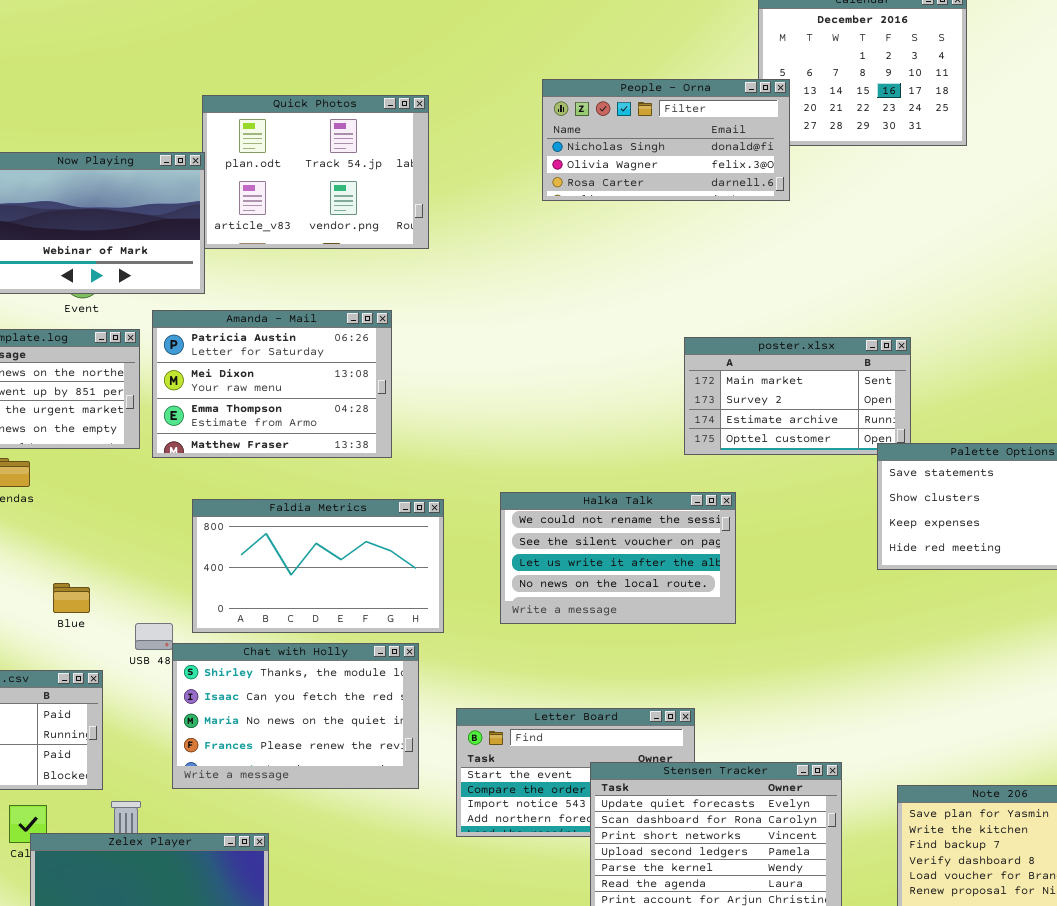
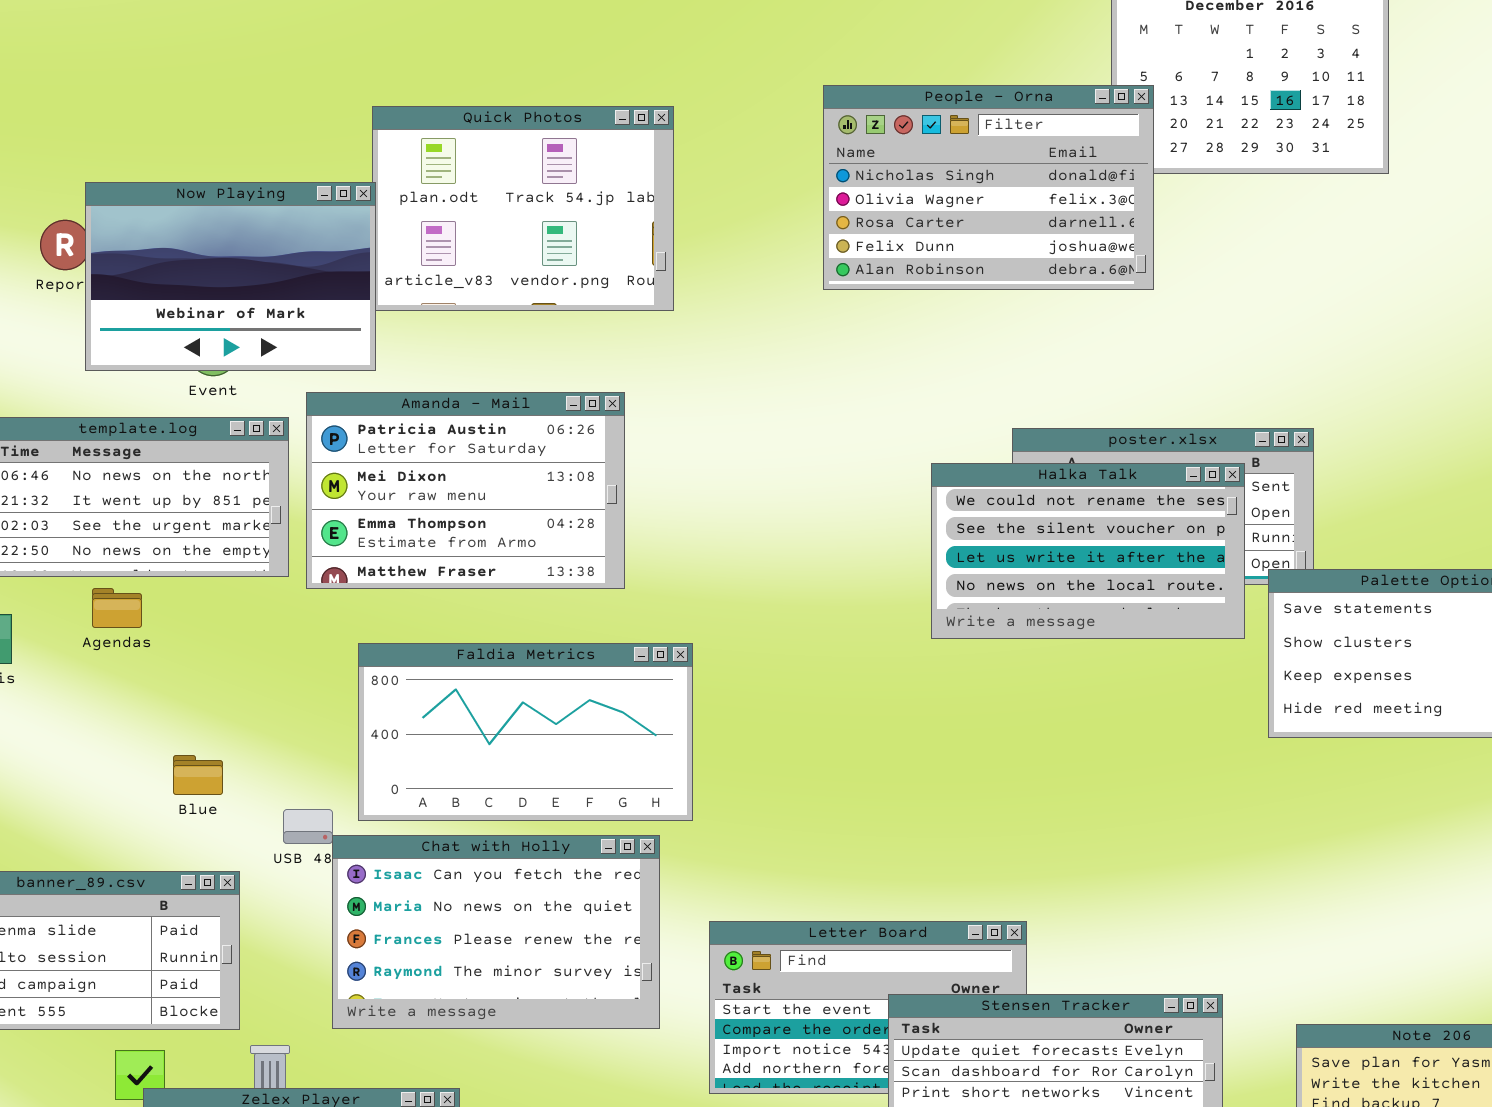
People - Orna: [542,79,790,201] -> [823,85,1154,290], resized
Halka Talk: [500,492,736,624] -> [931,463,1245,639], moved
Chat with Holly: [172,643,419,789] -> [332,835,660,1029], scrolled down 1 row

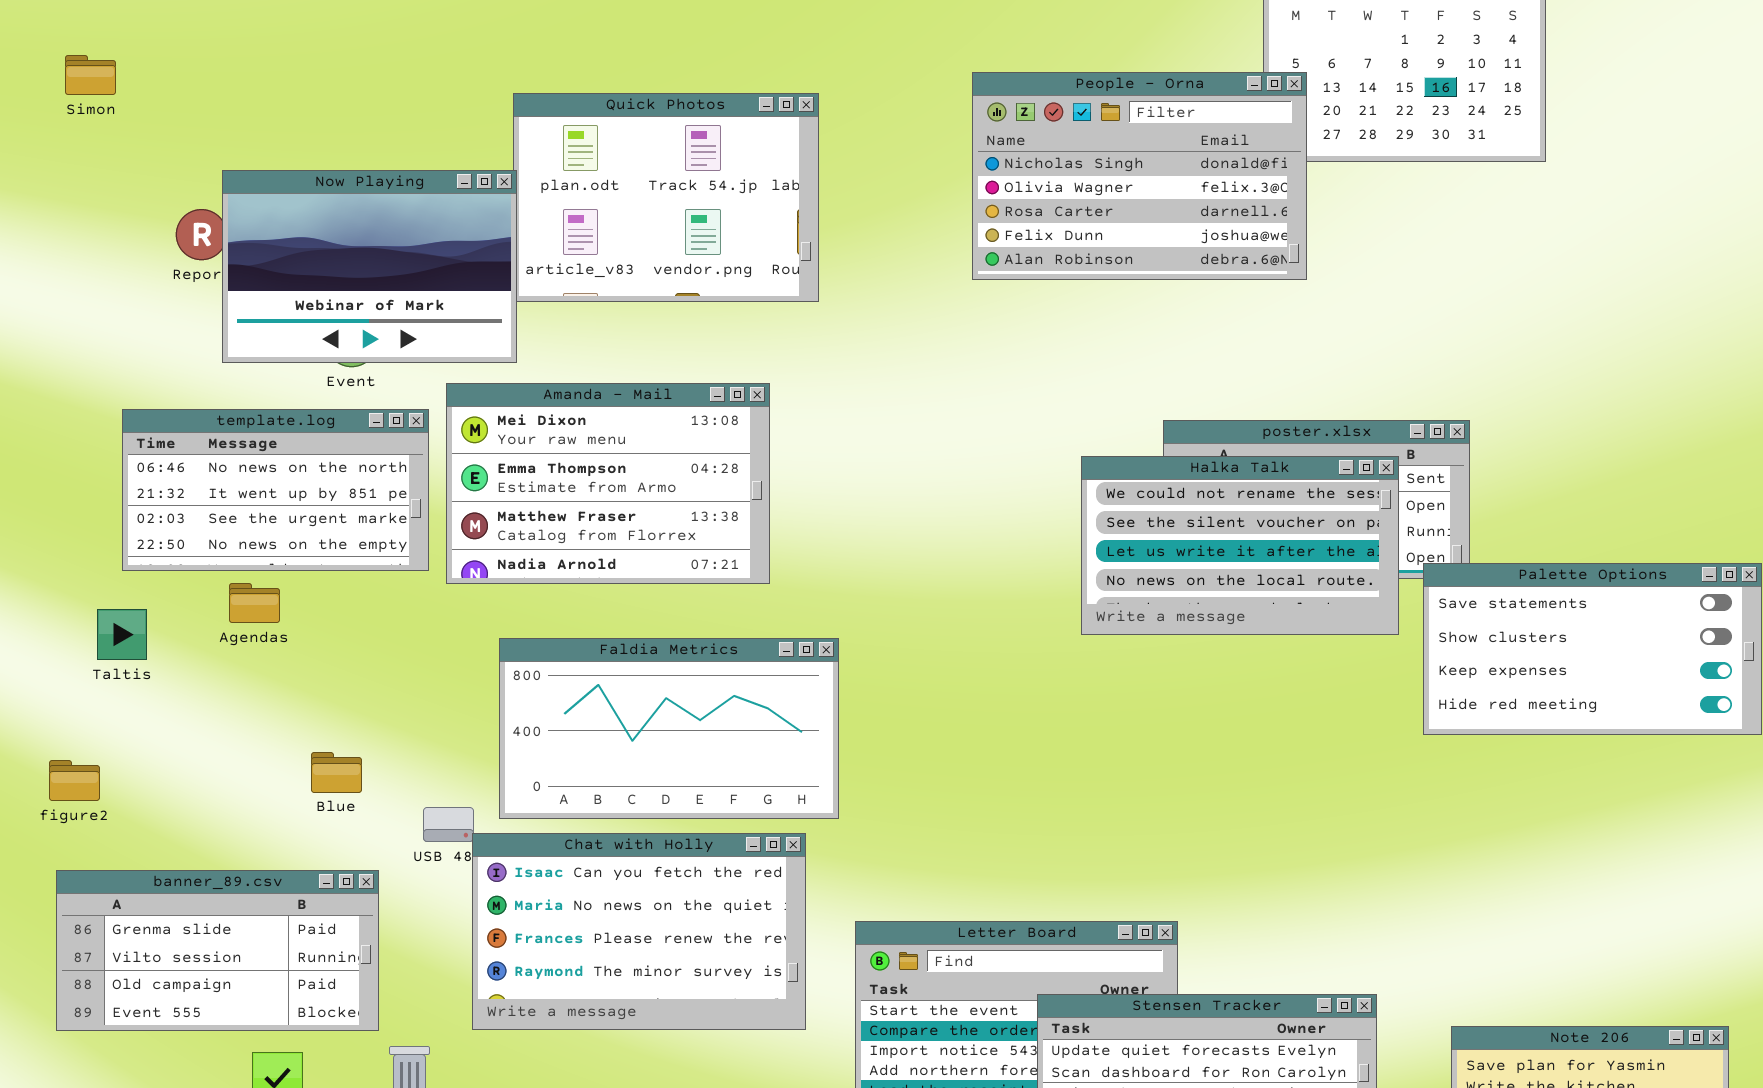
Amanda - Mail: [306,392,625,589] -> [446,383,770,584], scrolled down 1 row

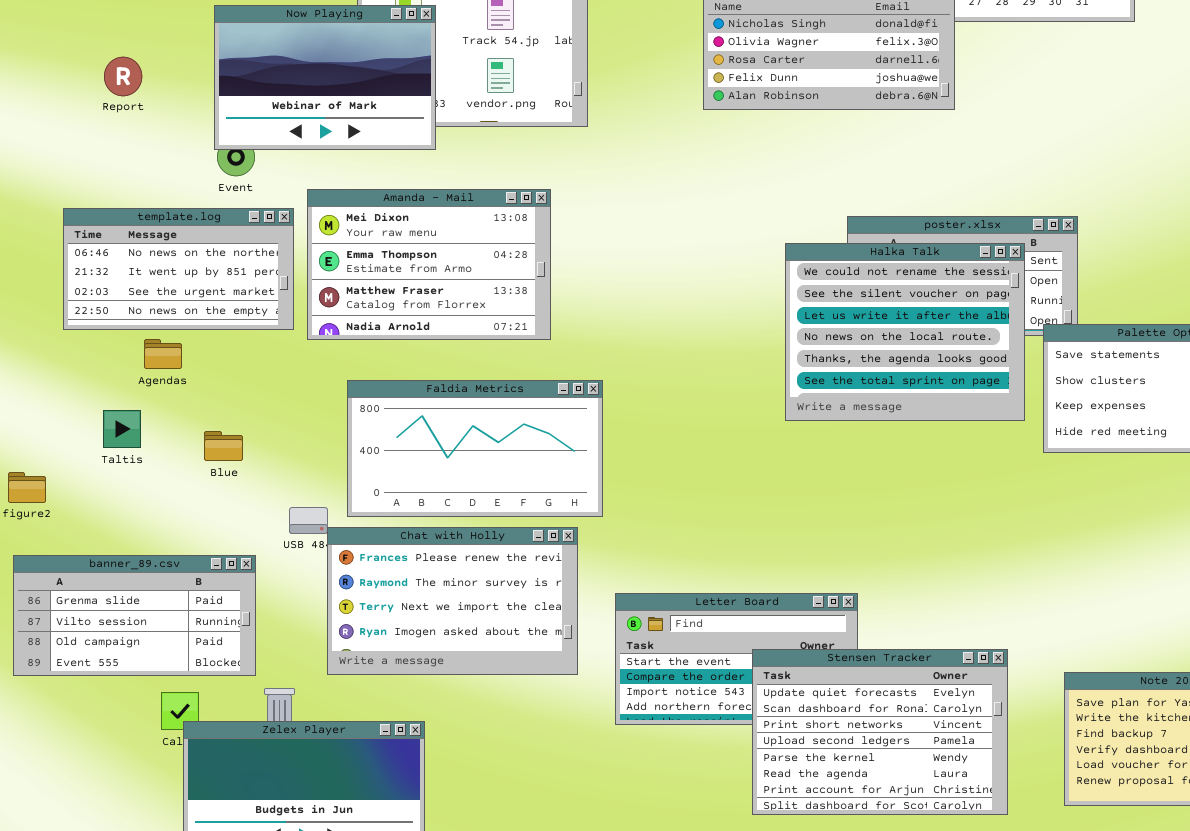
Now Playing: [222,170,517,363] -> [214,5,436,150], moved
Halka Talk: [1081,456,1399,635] -> [785,243,1025,421], resized
Taltis: [97,609,147,660] -> [103,410,141,448], moved
Blue: [311,752,362,793] -> [204,431,243,461], moved
Chat with Holly: [472,833,806,1030] -> [327,527,578,675], scrolled down 2 rows

